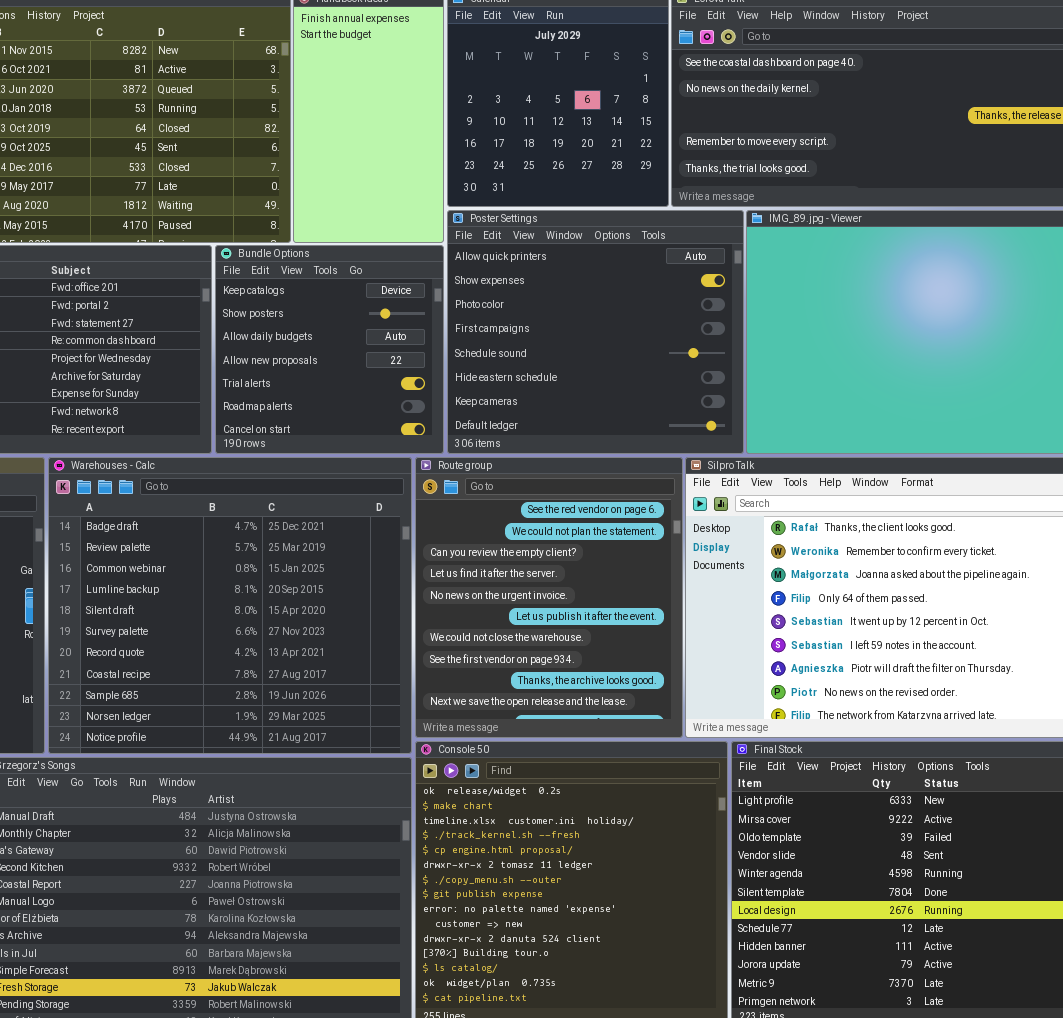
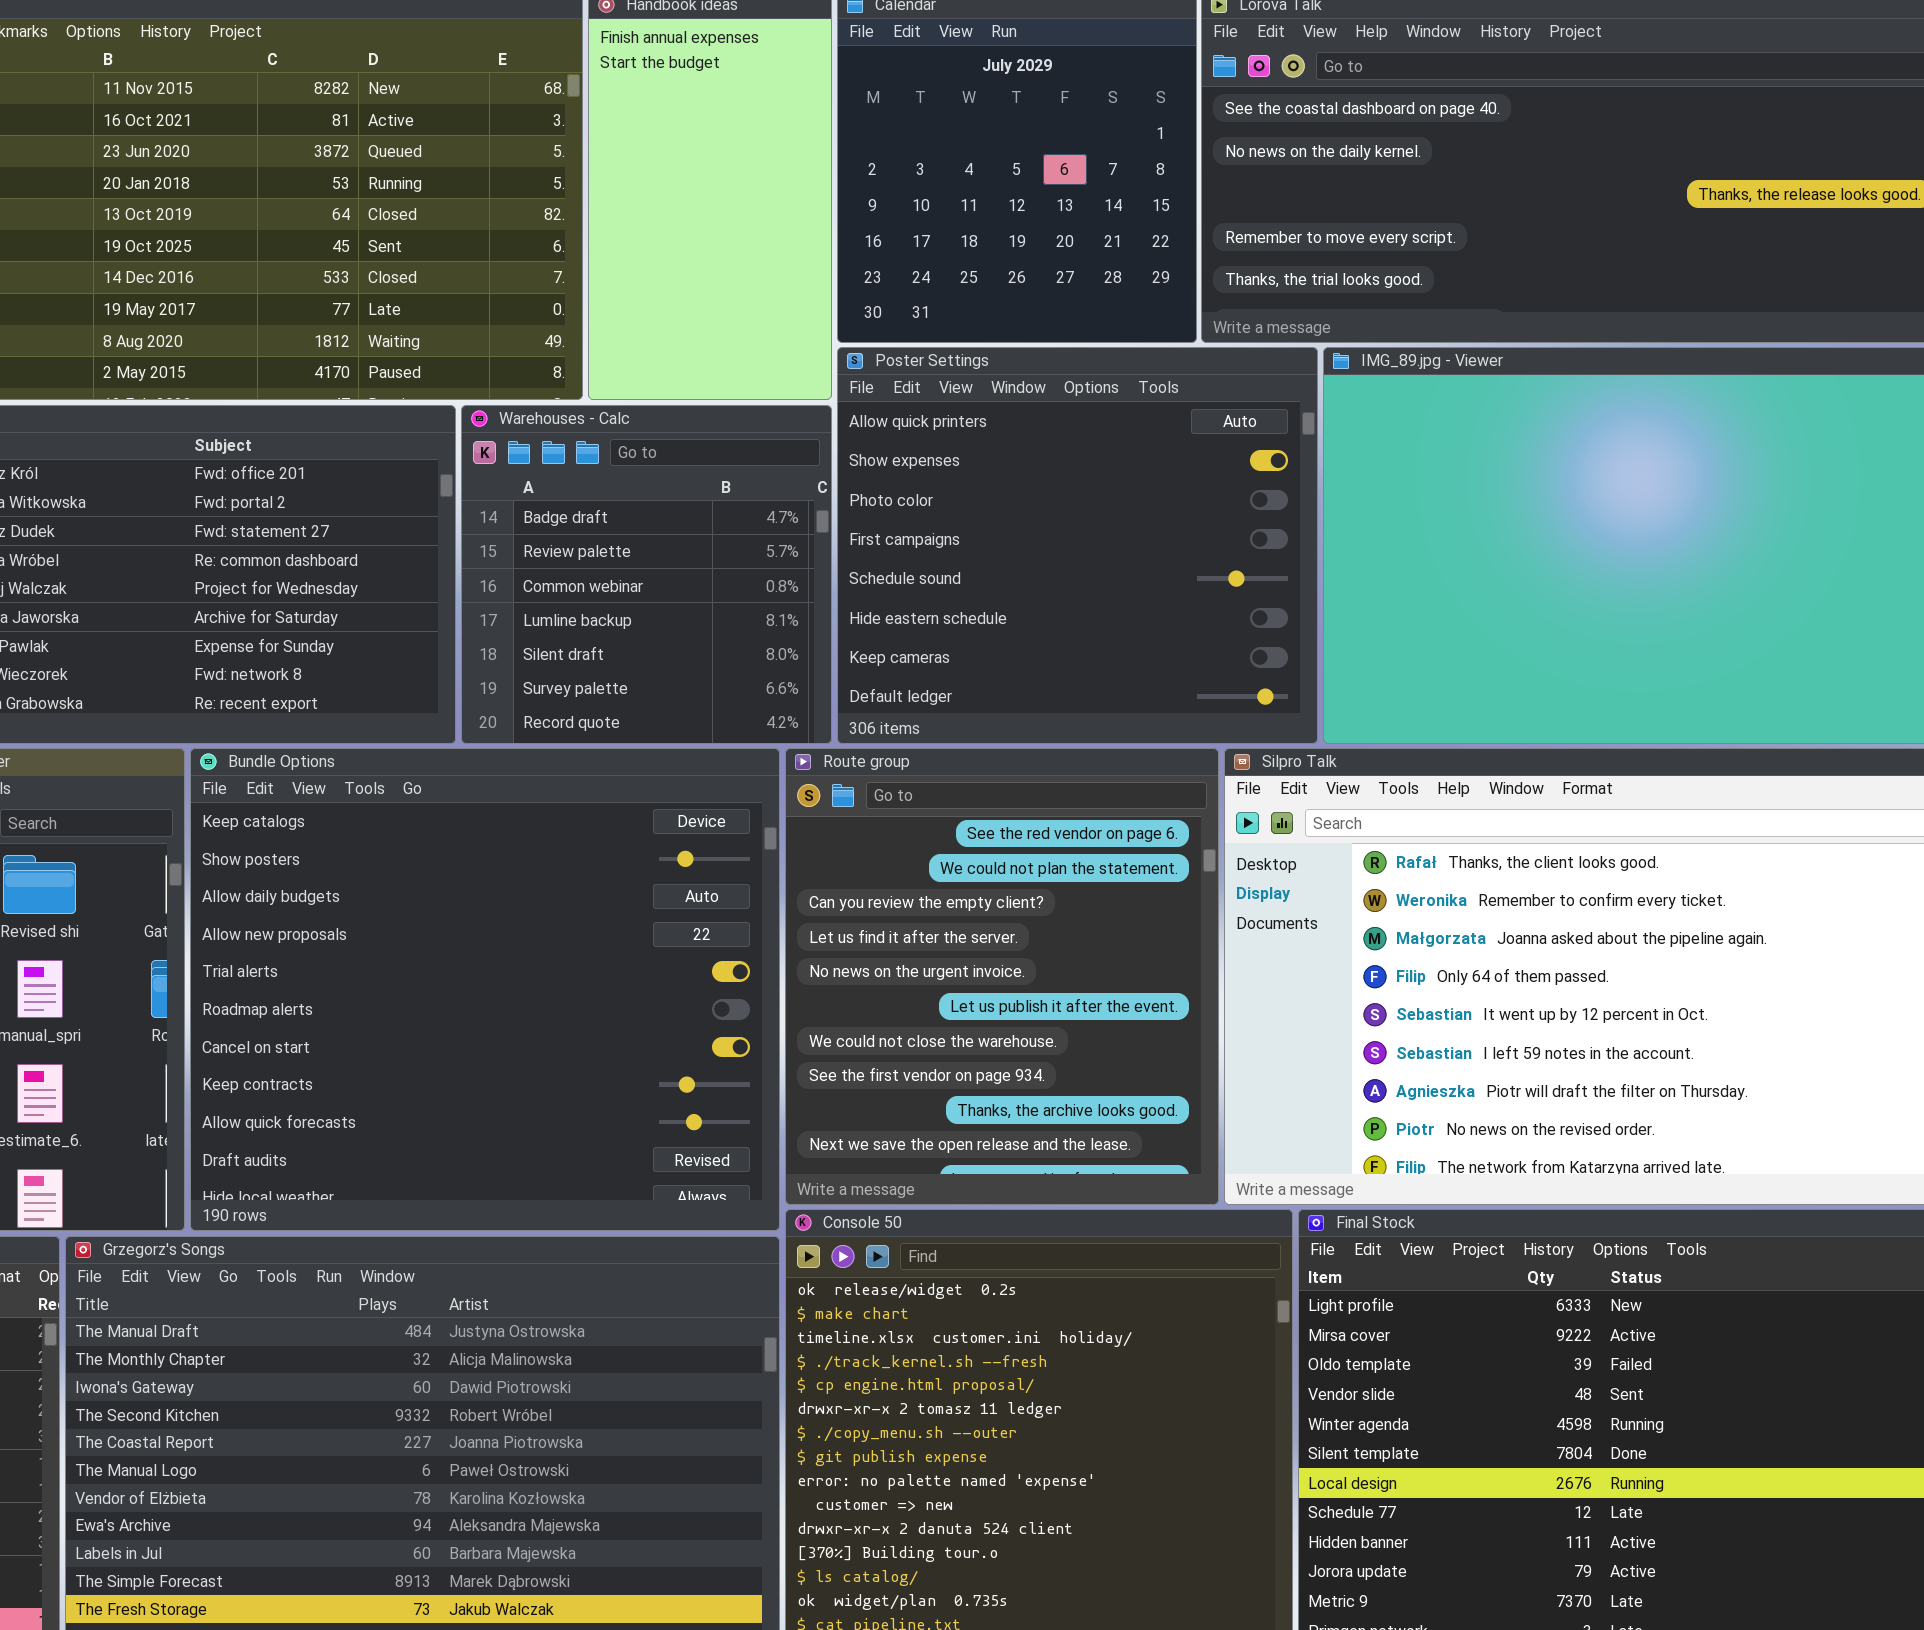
Bundle Options: [215,245,444,454] -> [190,748,780,1231], moved, resized
Warehouses - Calc: [48,457,412,754] -> [461,405,832,744], moved, resized

